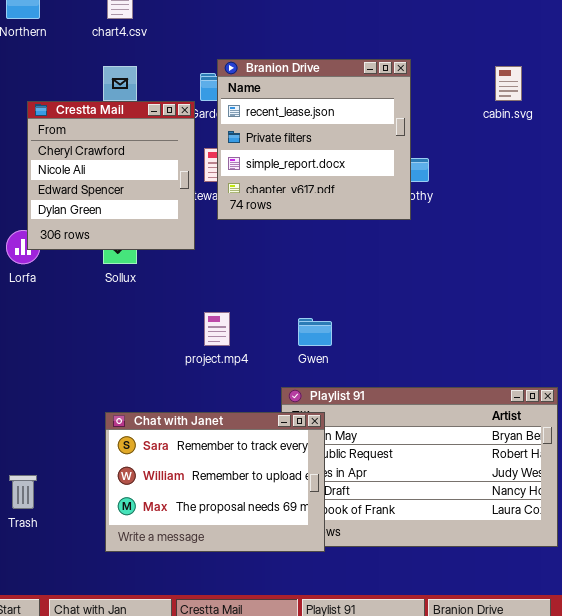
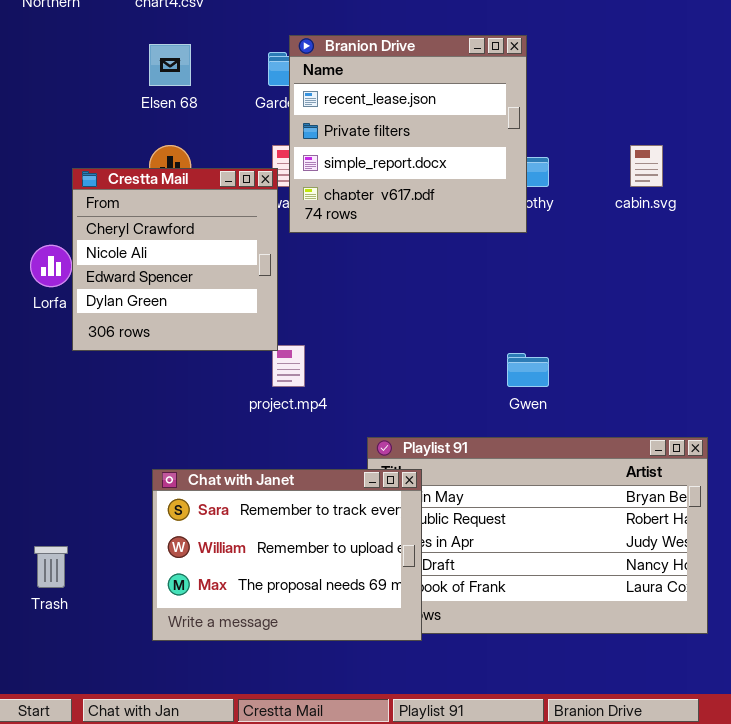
cabin.svg: [495,66,522,101] -> [630,145,663,187], moved
Crestta Mail: [27,101,195,250] -> [72,168,278,351], moved
Gwen: [298,318,332,346] -> [507,353,549,387], moved

